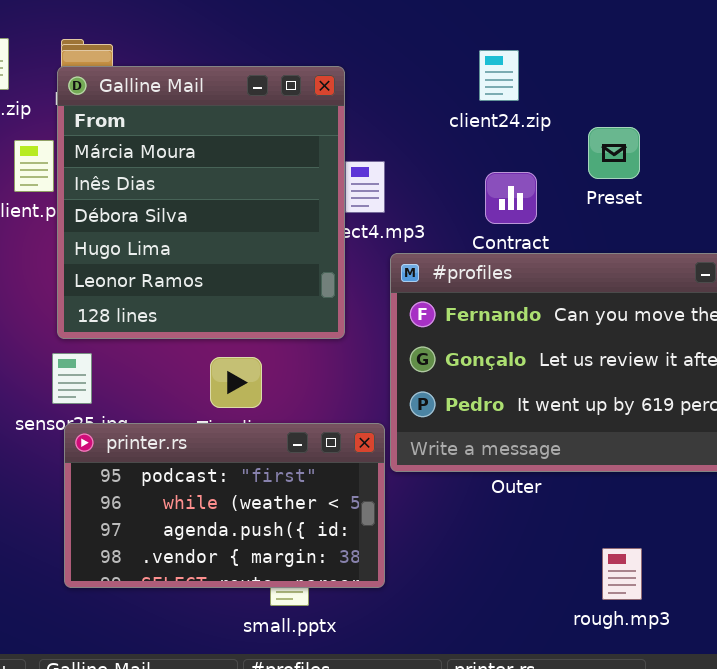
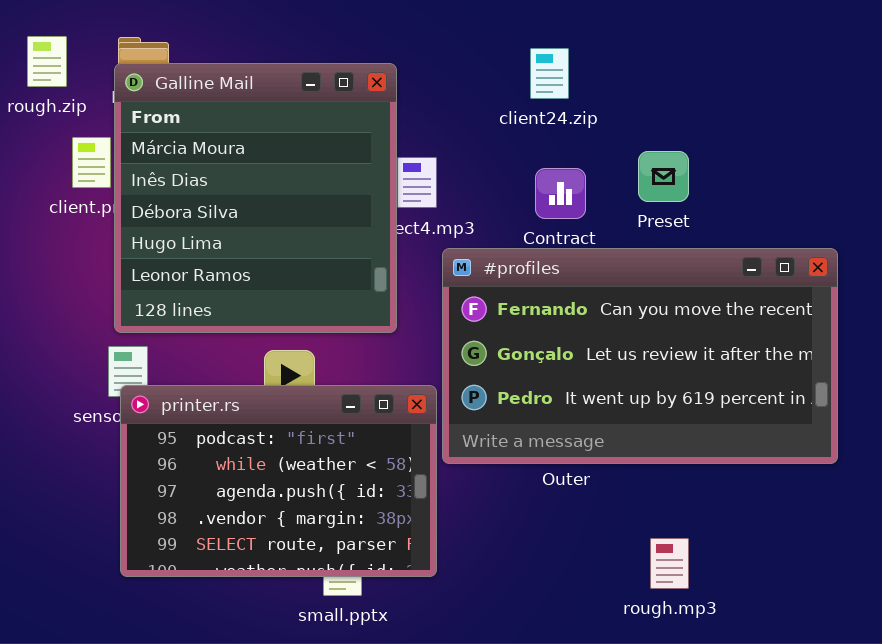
Preset: [588,127,640,179] -> [638,151,689,202], moved
printer.rs: [64,423,385,588] -> [120,385,437,577], resized

